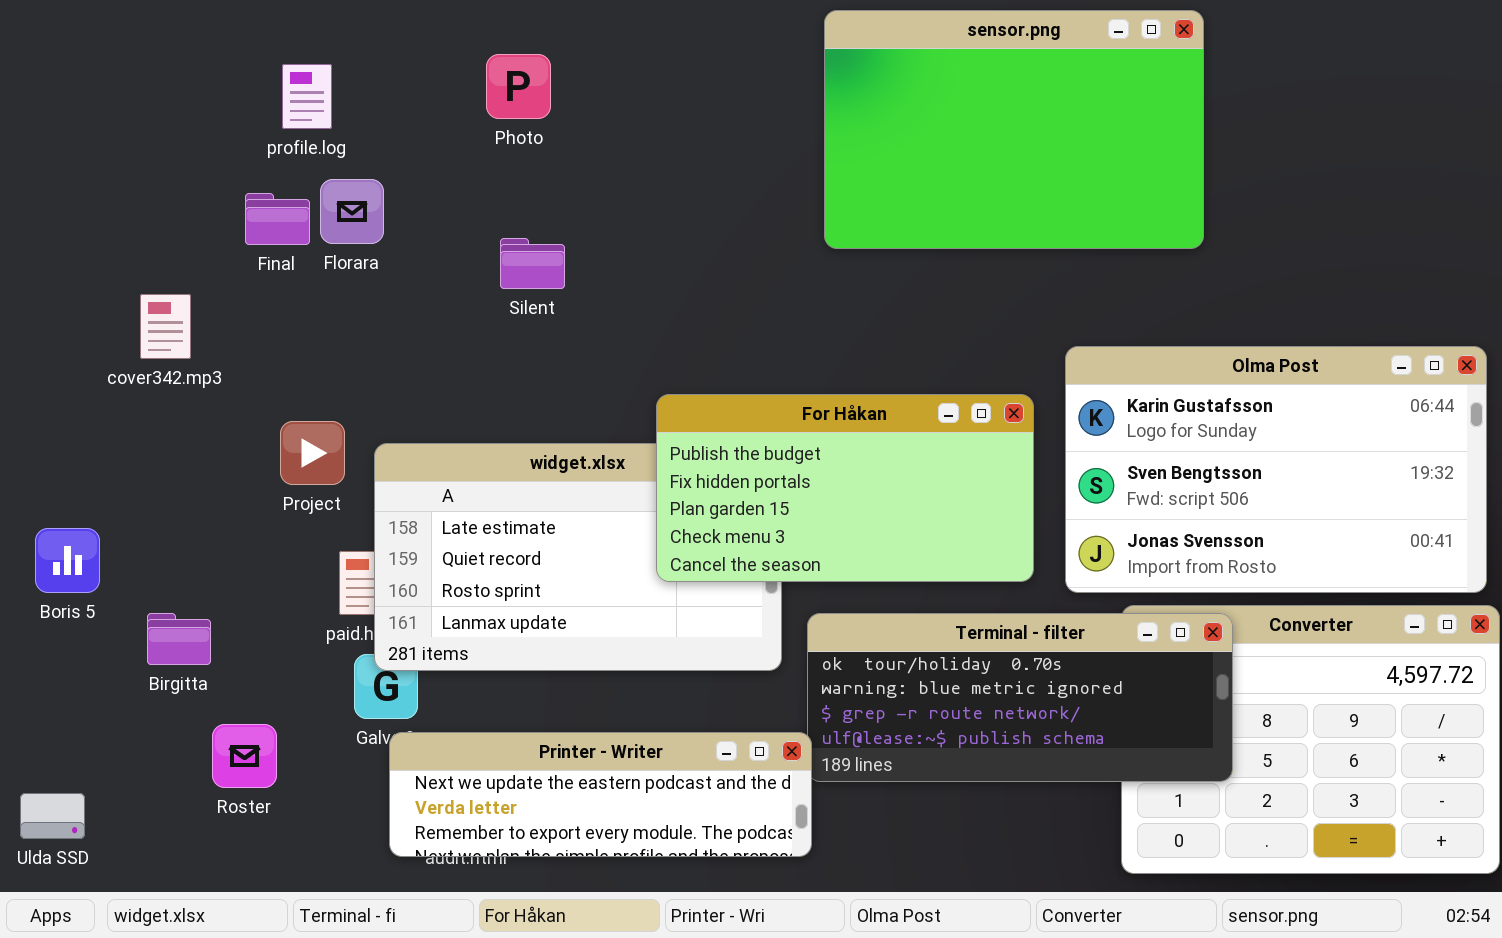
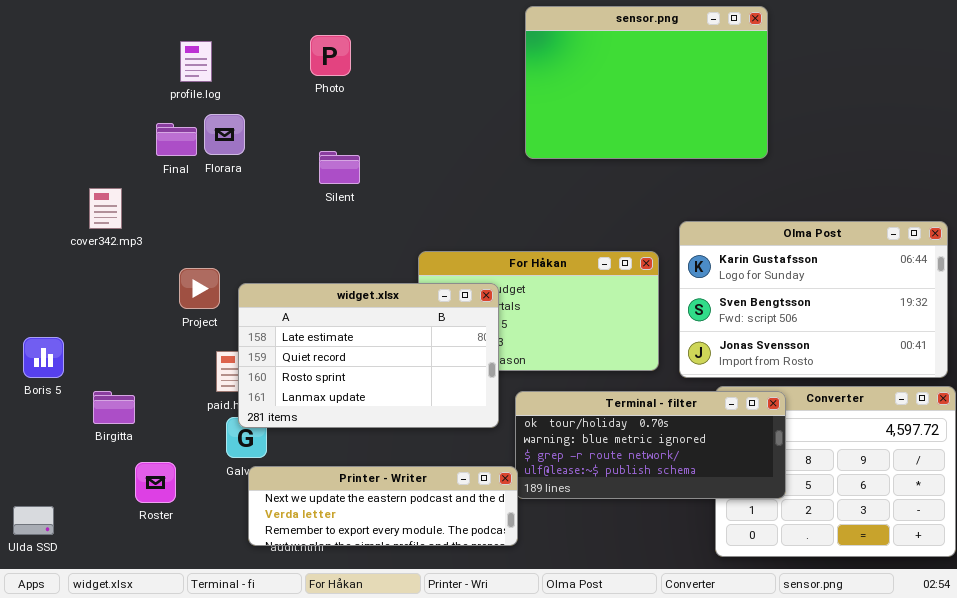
widget.xlsx: [374,443,782,671] -> [238,283,499,428], raised

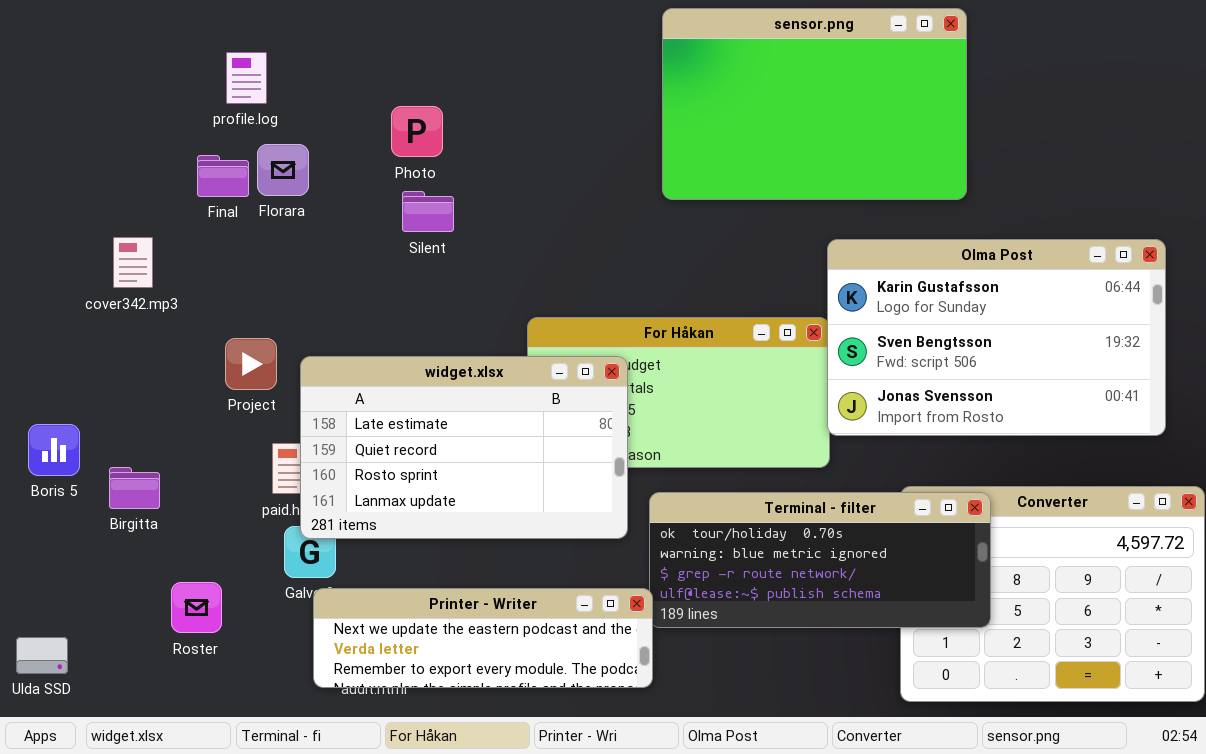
Photo: [310,35,351,76] -> [391,106,443,157], moved
Olma Post: [679,221,948,378] -> [827,239,1166,436], moved
Birgitta: [93,391,135,424] -> [109,467,160,509], moved

